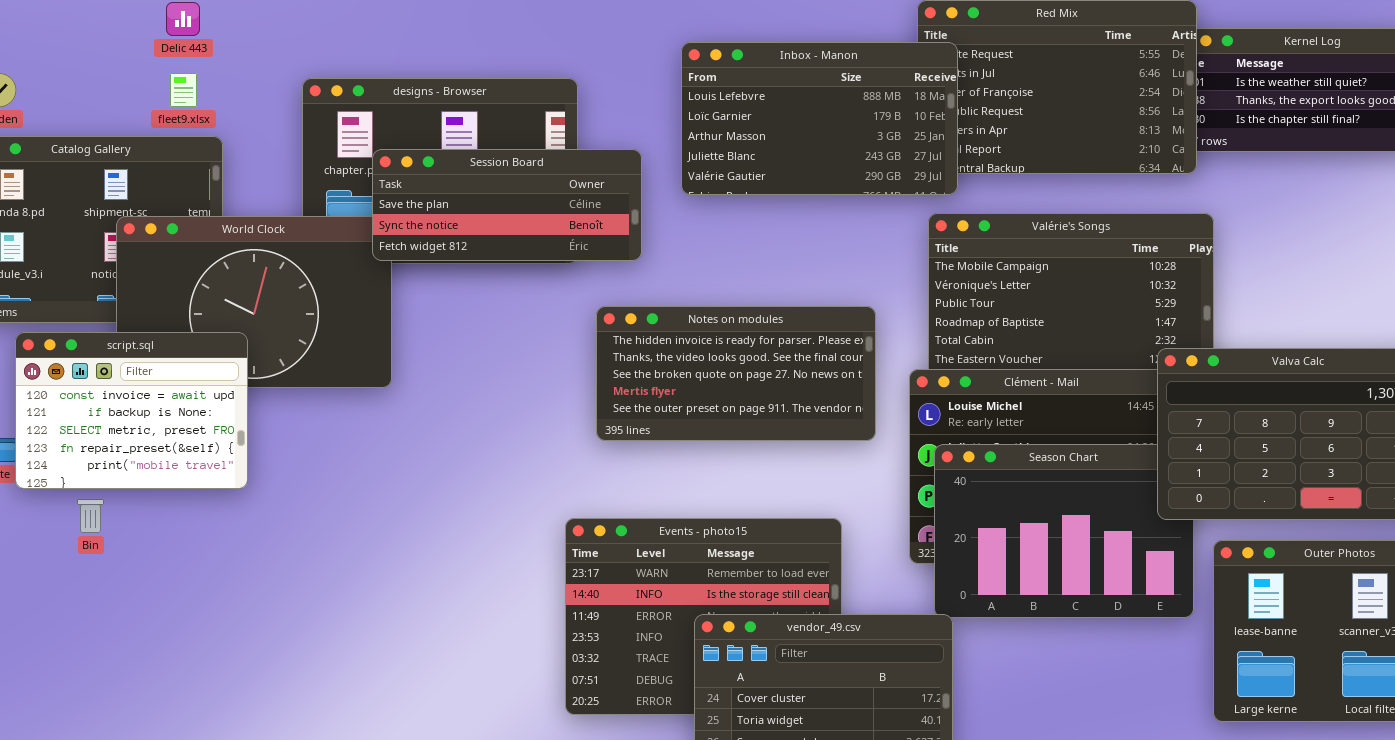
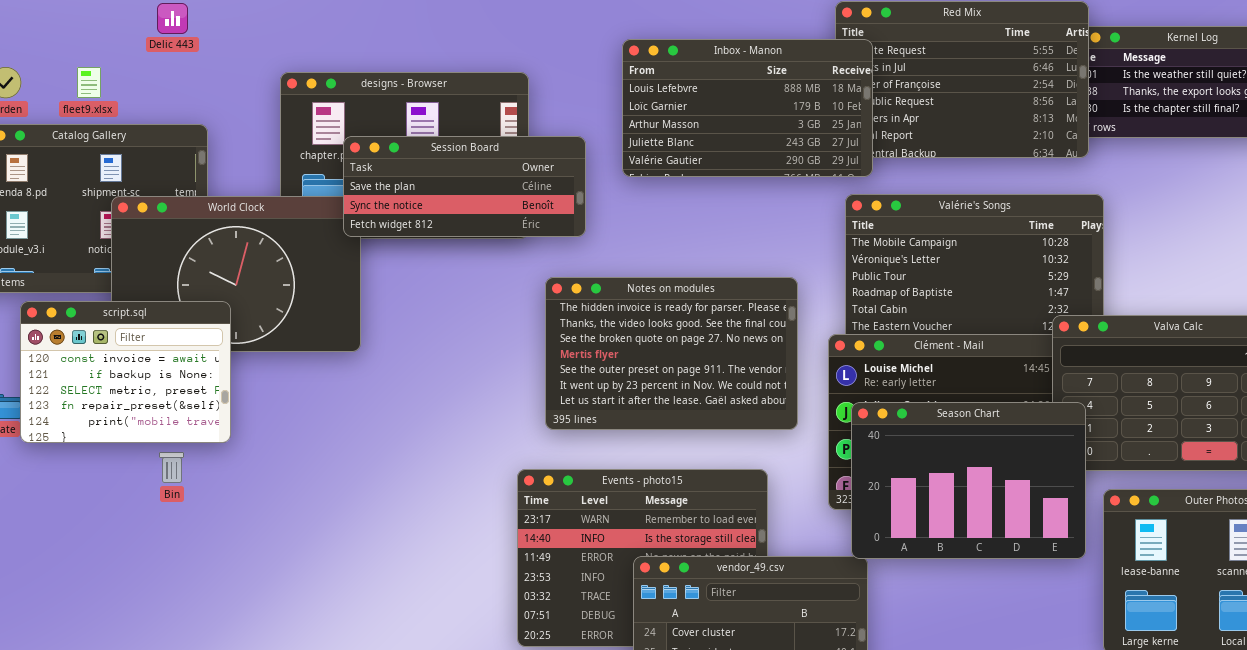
fleet9.xlsx: [170,73,197,107] -> [77,67,101,98], moved
Notes on modules: [596,306,876,441] -> [545,277,798,430], resized
Season Chart: [934,444,1194,618] -> [851,402,1086,559], raised
Bin: [77,499,104,533] -> [159,452,184,483], moved

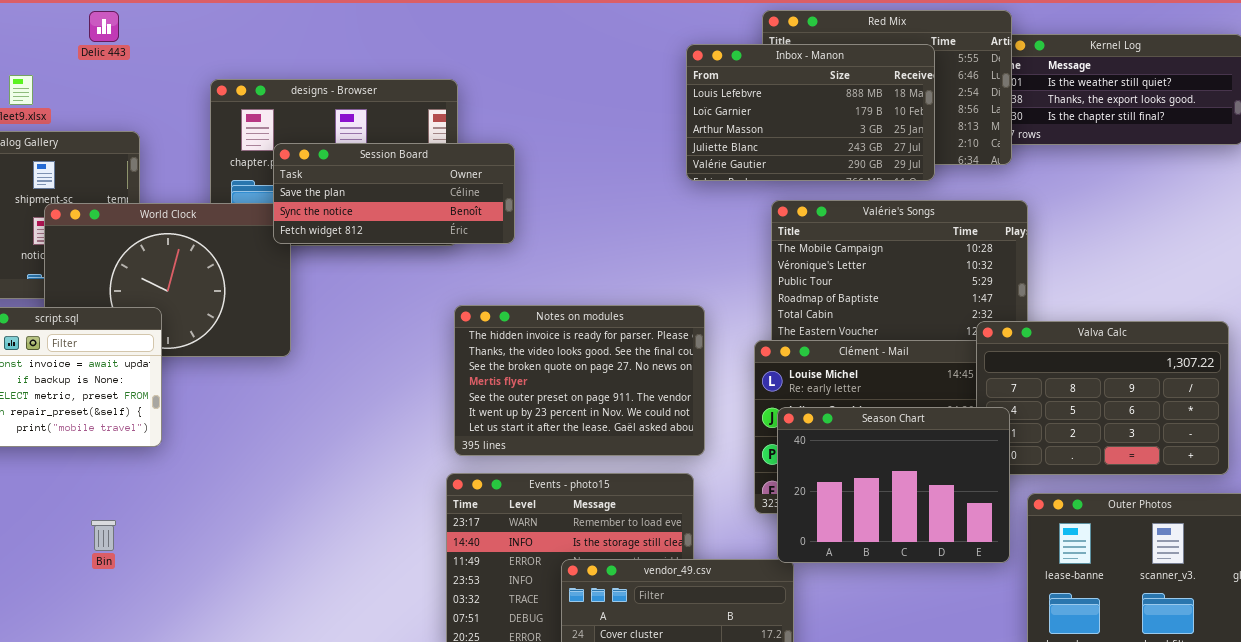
Inbox - Manon: [622,39,873,177] -> [686,44,935,181], moved
Notes on modules: [545,277,798,430] -> [454,305,705,456], moved
Bin: [159,452,184,483] -> [91,520,116,551], moved

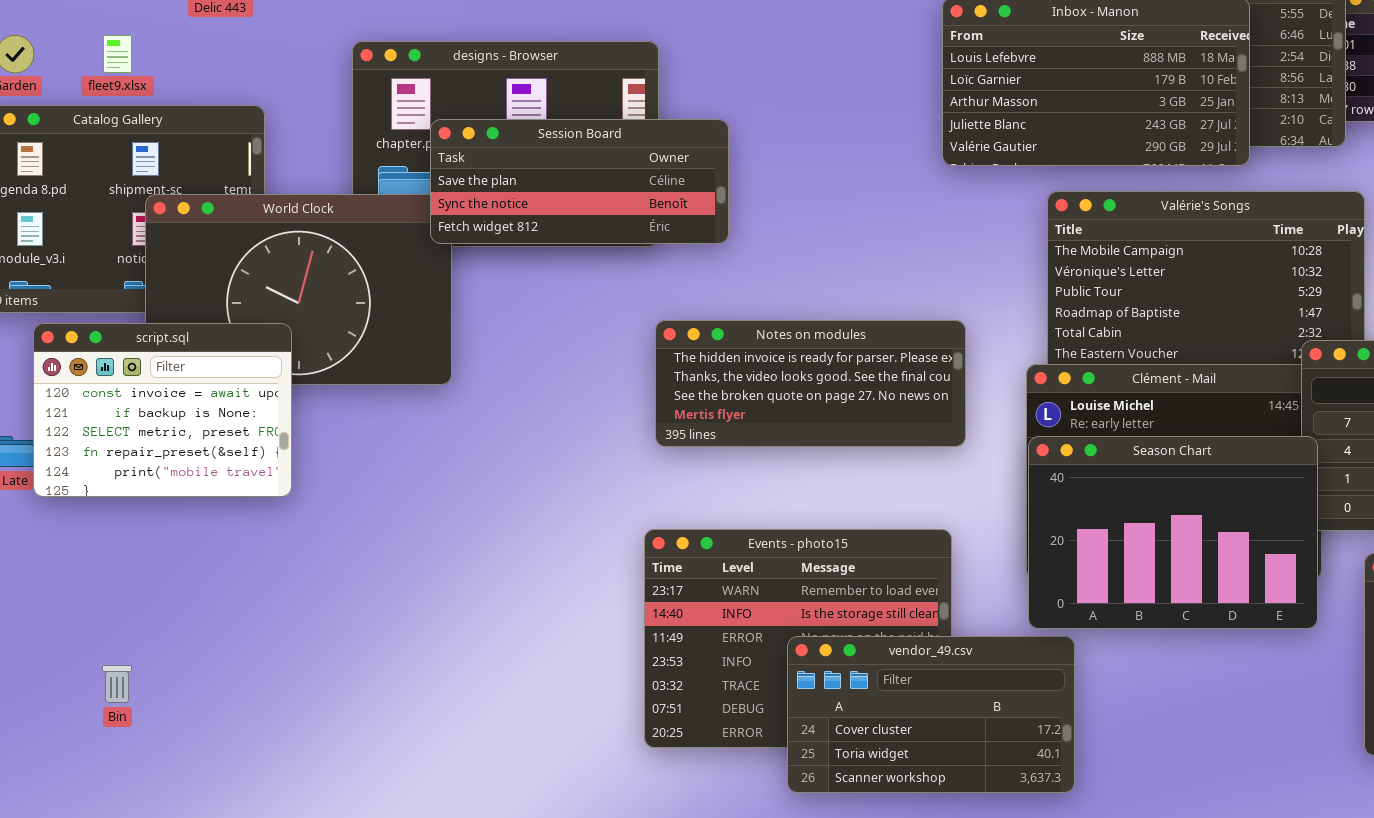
Notes on modules: [454,305,705,456] -> [655,320,966,447], resized
Season Chart: [777,407,1010,563] -> [1028,436,1318,629], moved
Bin: [91,520,116,551] -> [102,665,132,703], moved

